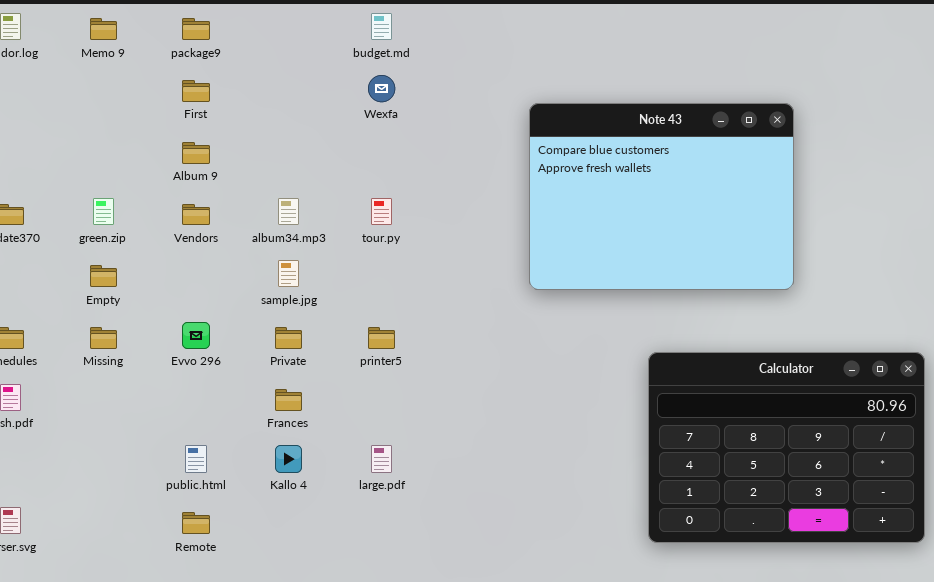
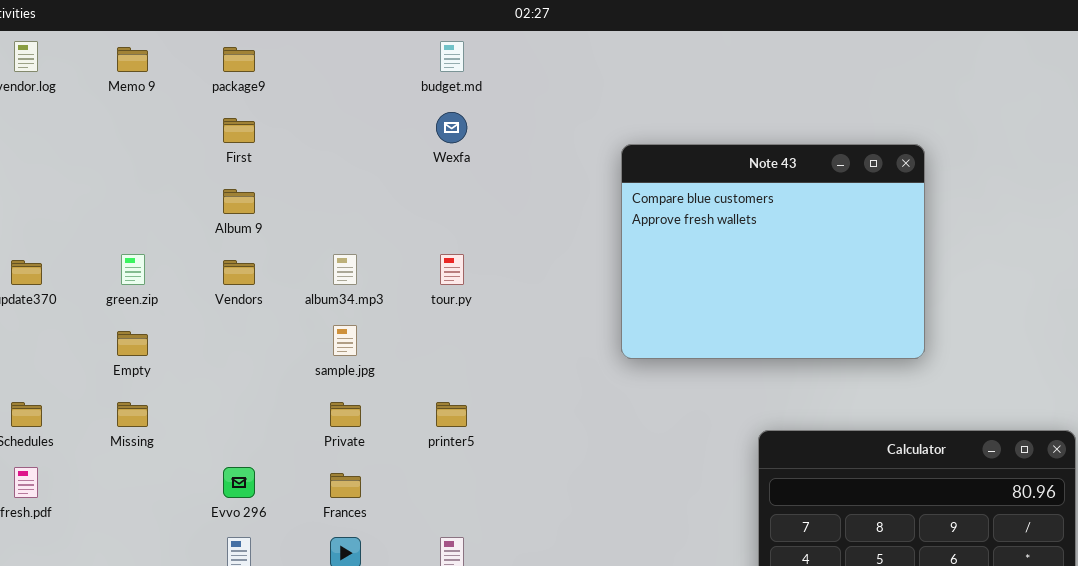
Evvo 296: [182,322,210,349] -> [223,467,255,498], moved

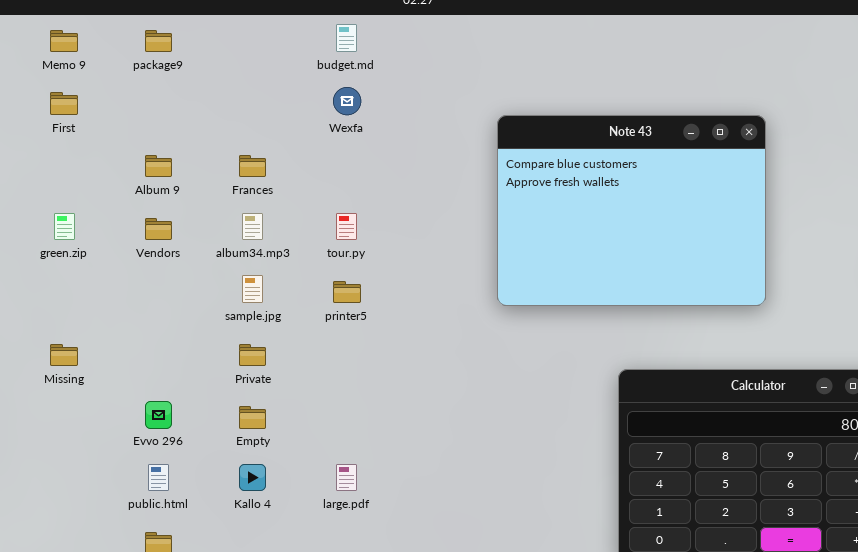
First: [223,118,255,143] -> [50,92,78,115], moved
Empty: [117,331,148,356] -> [239,406,266,429], moved
printer5: [436,402,467,427] -> [333,281,361,303], moved
Frances: [330,473,361,498] -> [239,155,266,177], moved

